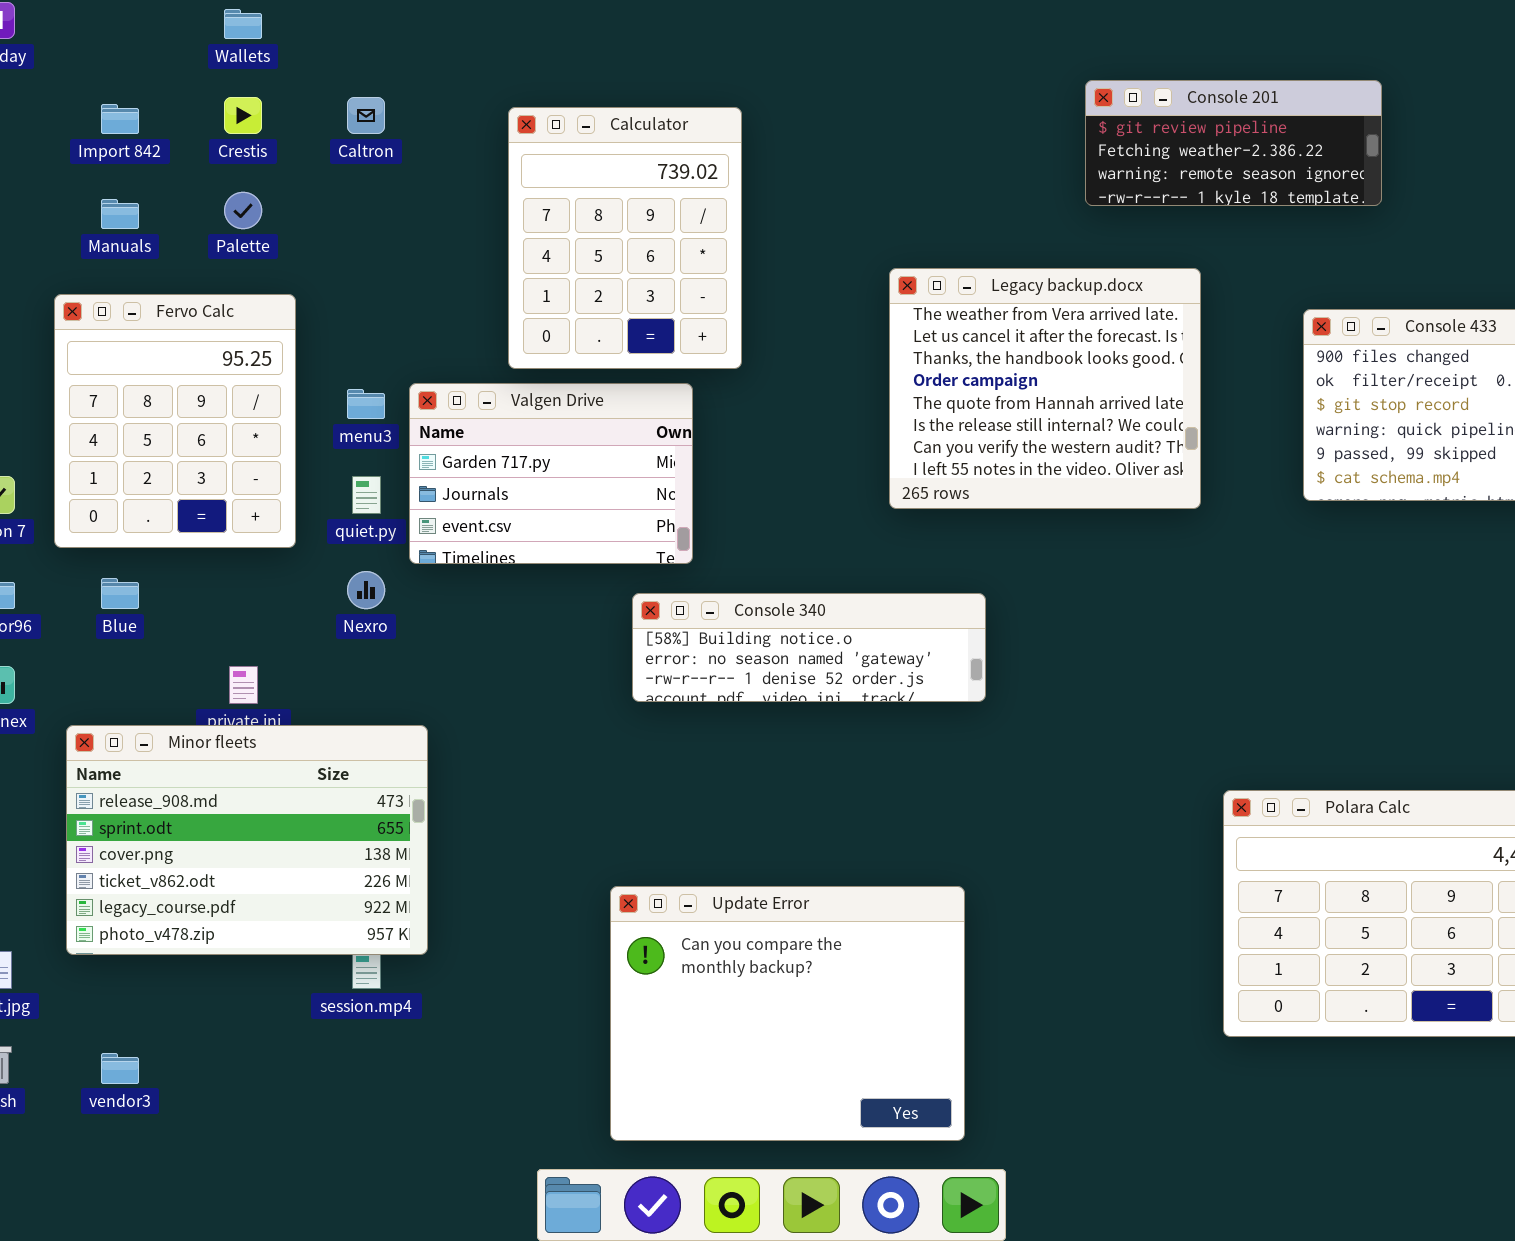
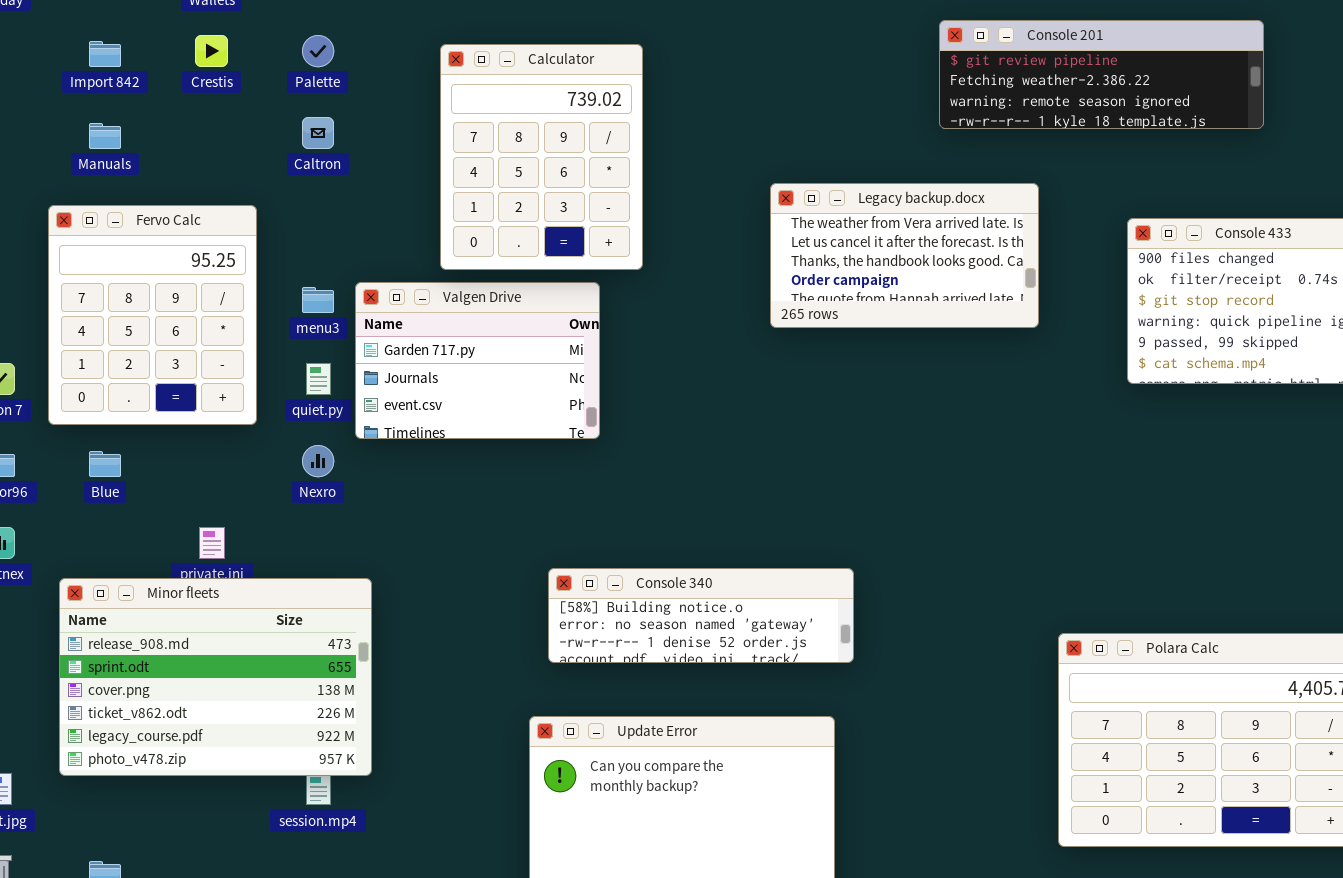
Console 201: [1085,80,1382,206] -> [939,20,1264,129], resized
Caltron: [347,97,385,134] -> [302,117,334,149], moved
Palette: [224,192,262,229] -> [302,35,334,67], moved
Legacy backup.docx: [889,268,1201,509] -> [770,183,1039,328], resized
Console 340: [632,593,986,702] -> [548,568,854,663], moved

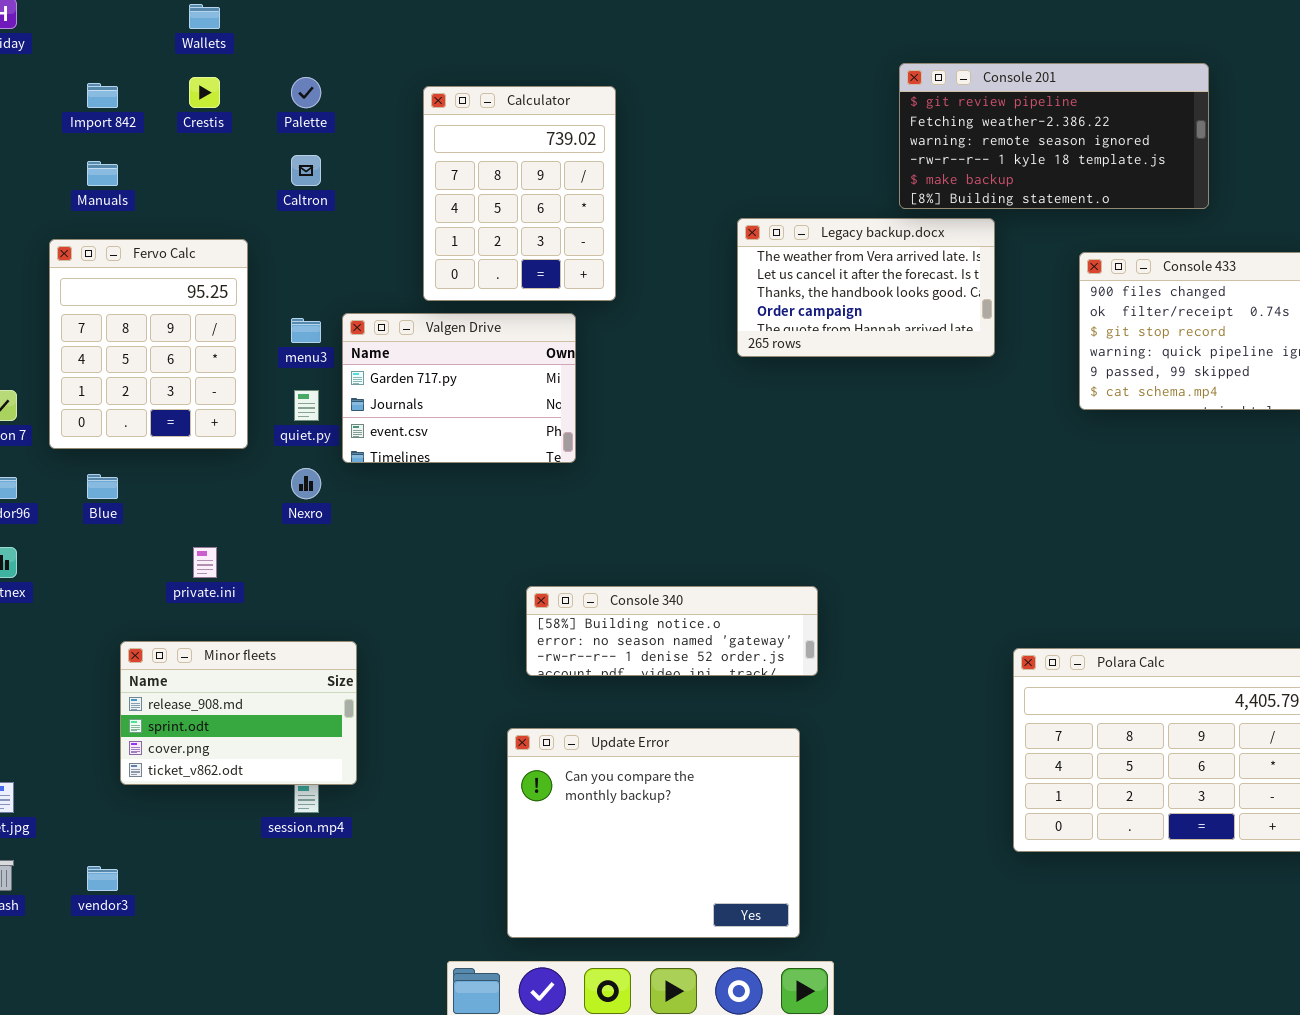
Console 201: [939,20,1264,129] -> [899,63,1209,209], resized
Minor fleets: [59,578,372,776] -> [120,641,357,785], resized

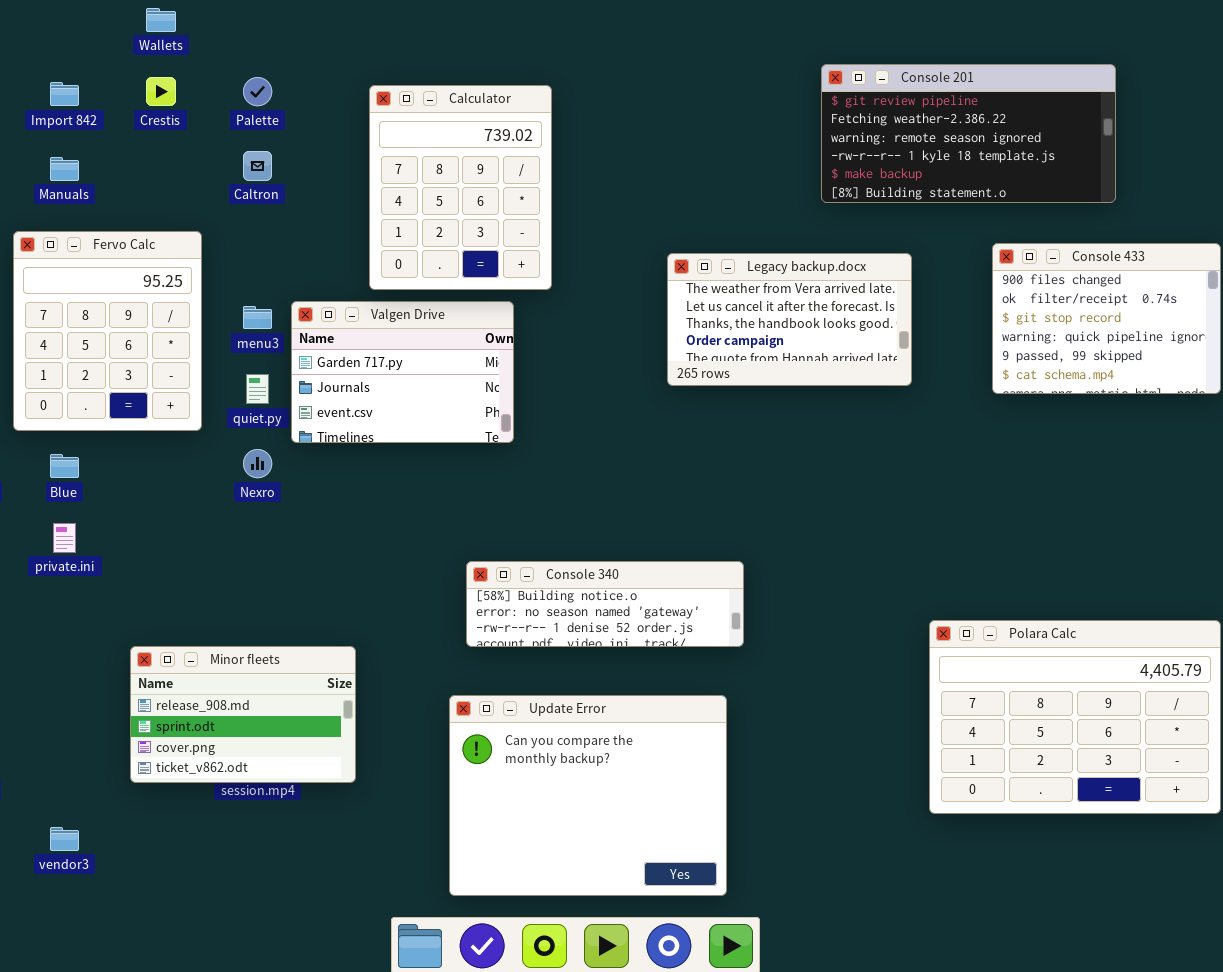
Legacy backup.docx: [737,218,995,357] -> [667,253,912,386], moved
private.ini: [193,547,217,578] -> [53,523,76,553], moved
Minor fleets: [120,641,357,785] -> [130,646,356,783], moved

